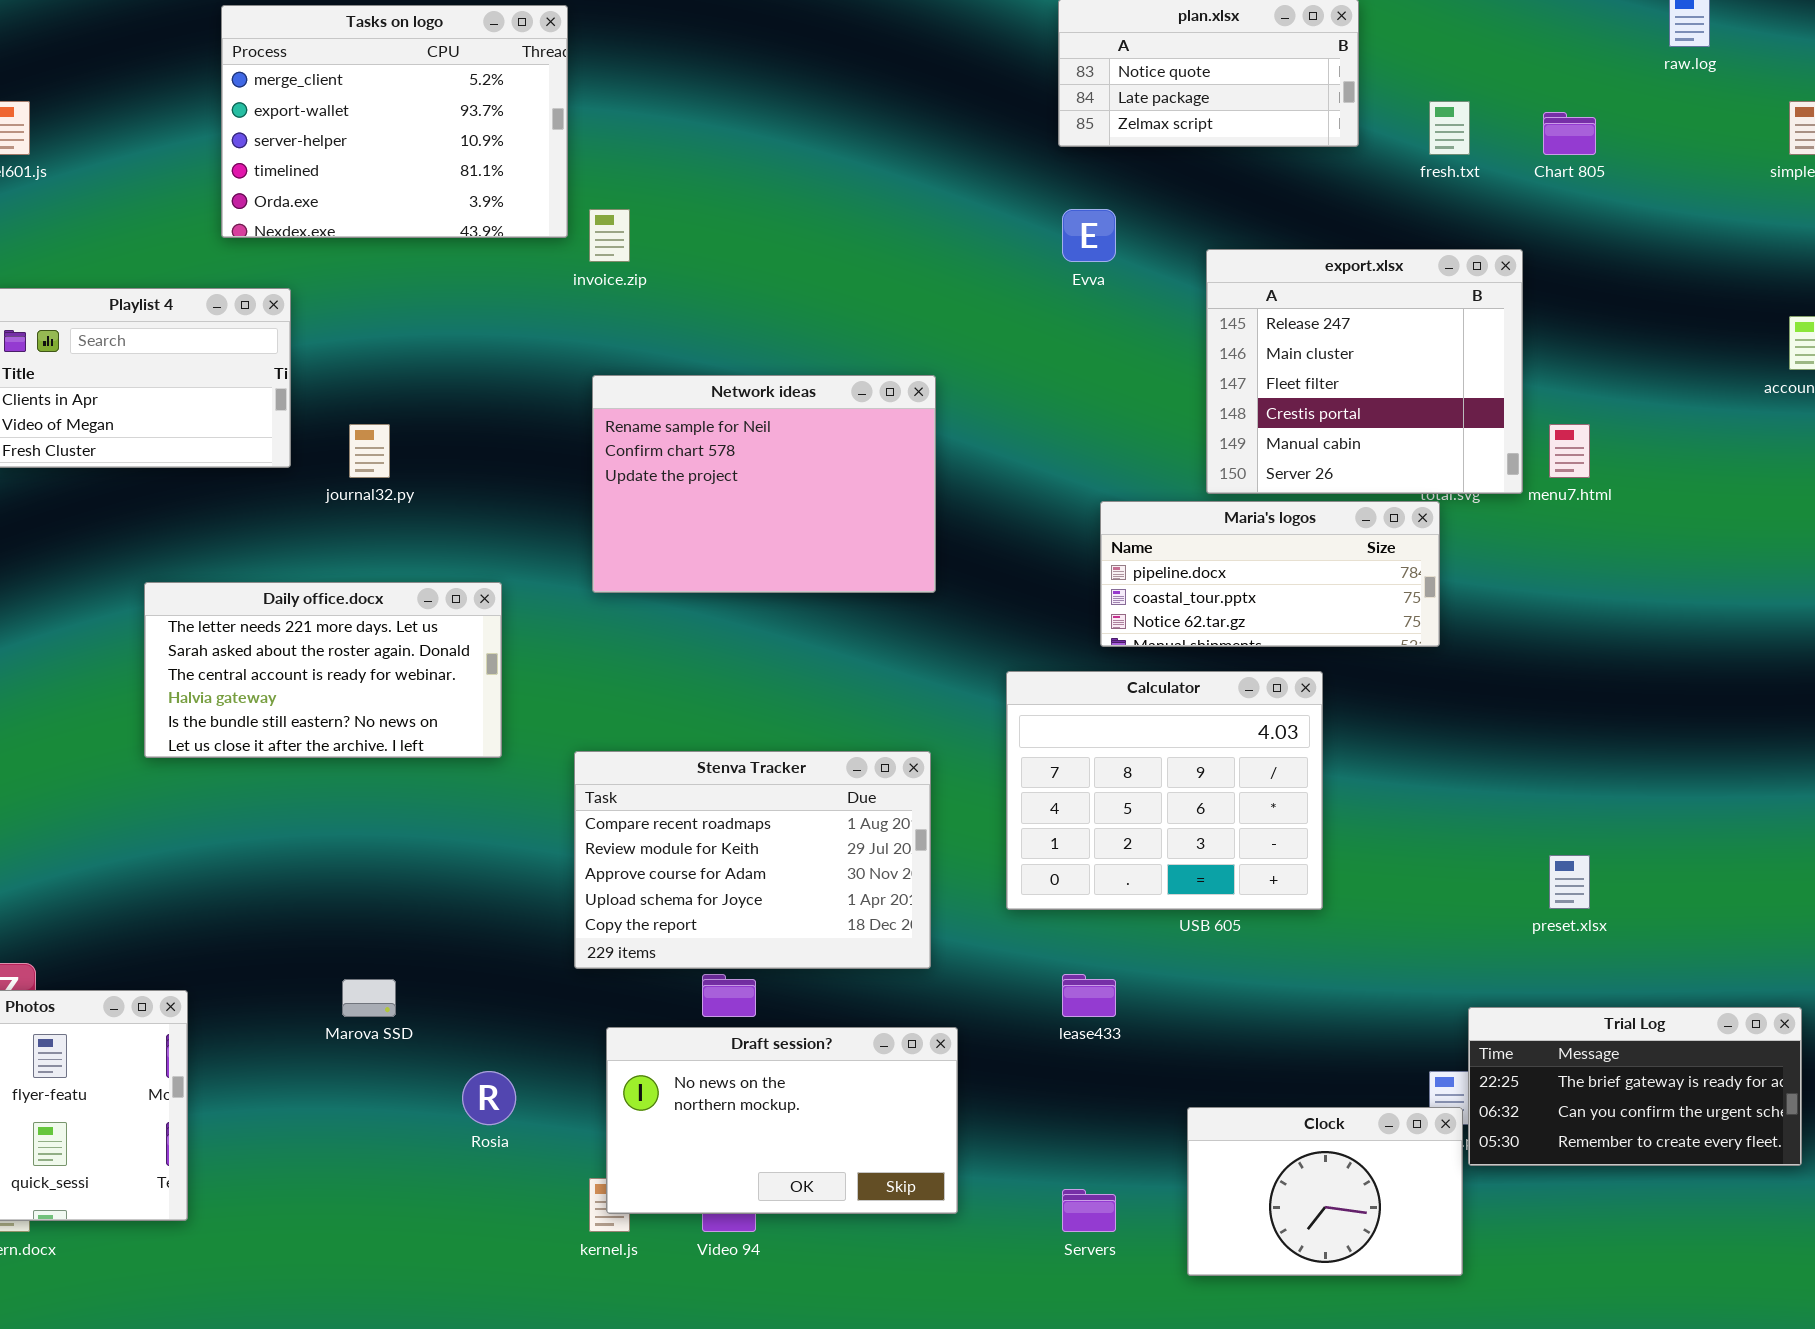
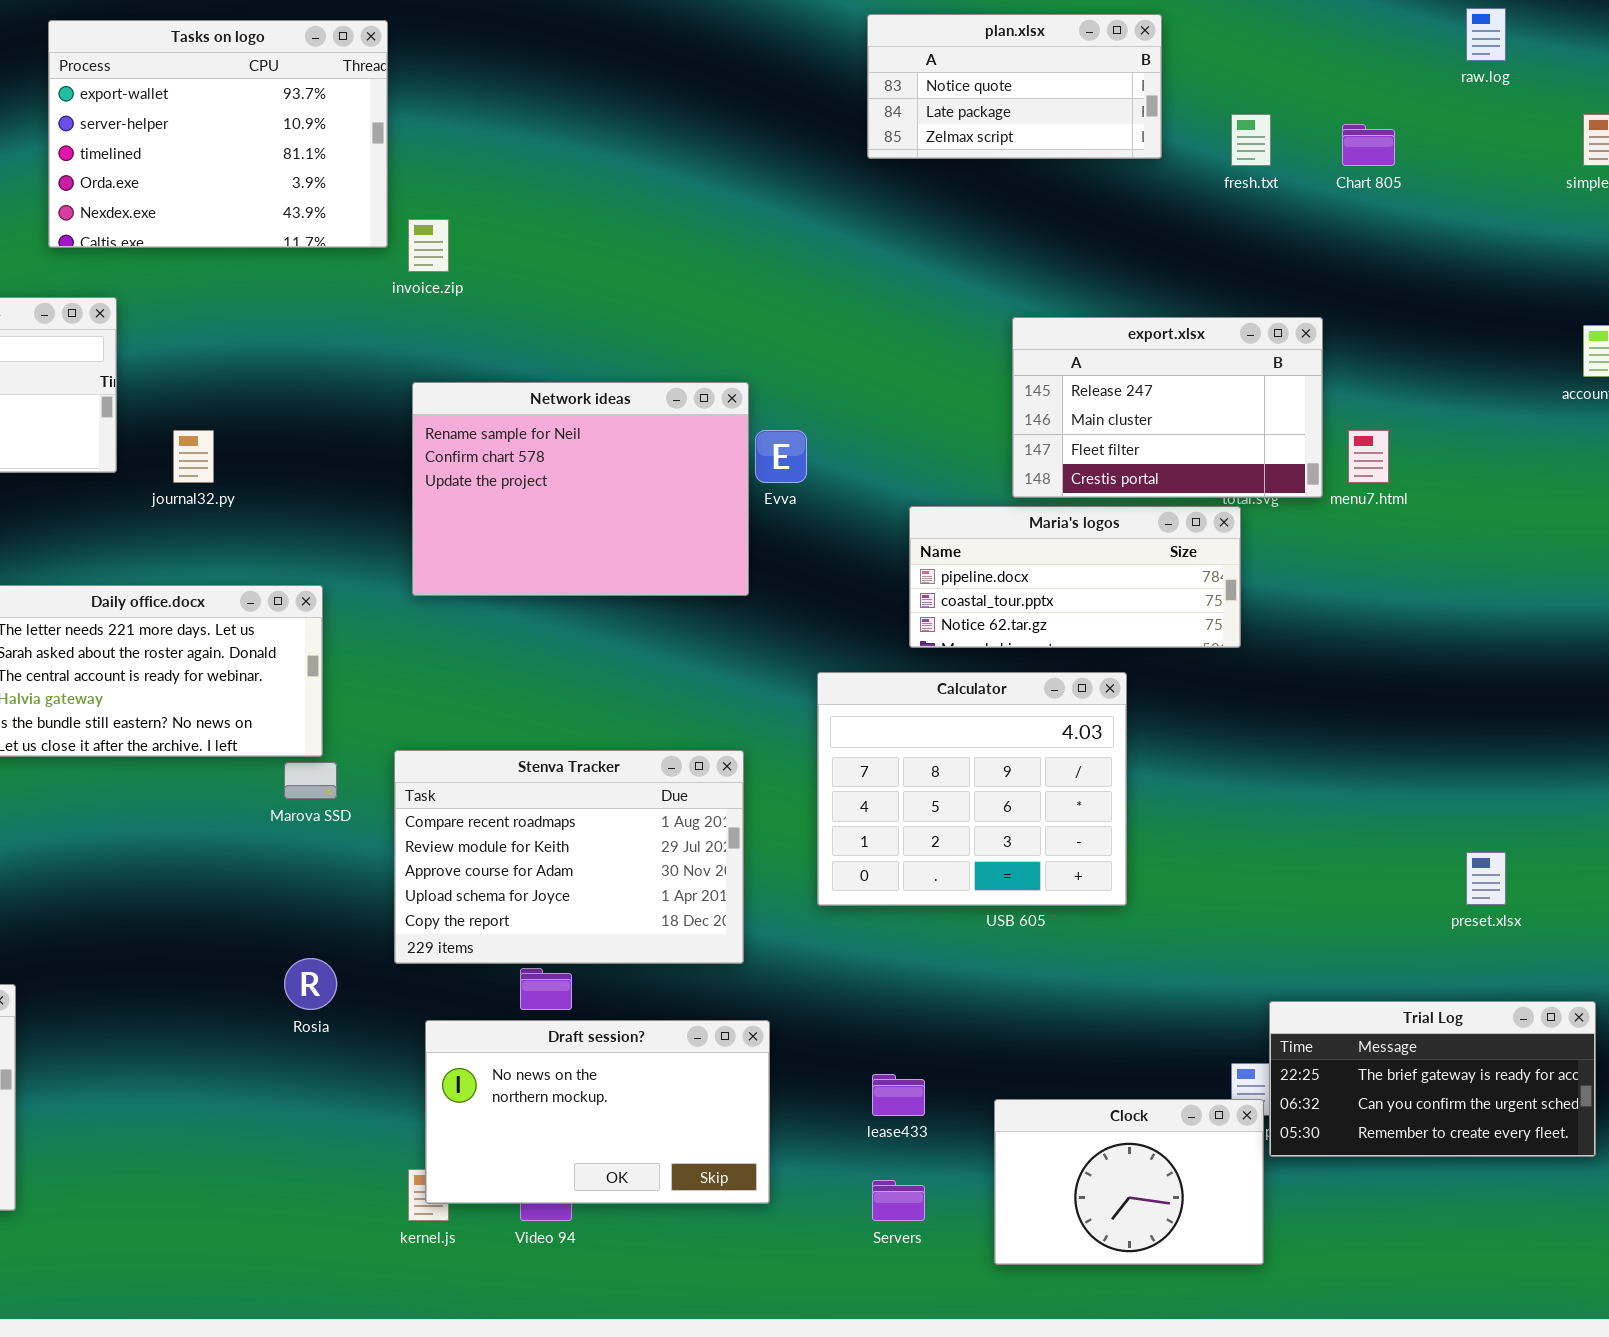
Tasks on logo: [221,5,568,238] -> [48,20,388,248], scrolled down 1 row
Evva: [1062,209,1116,262] -> [755,430,807,483], moved
export.xlsx: [1206,249,1523,494] -> [1012,317,1323,498], resized
preset.xlsx: [1549,855,1590,909] -> [1466,852,1506,905], moved
lease433: [1062,974,1116,1017] -> [872,1074,925,1116], moved
Marova SSD: [342,979,396,1017] -> [284,762,337,799], moved
Rosia: [462,1071,516,1125] -> [284,958,337,1010], moved

